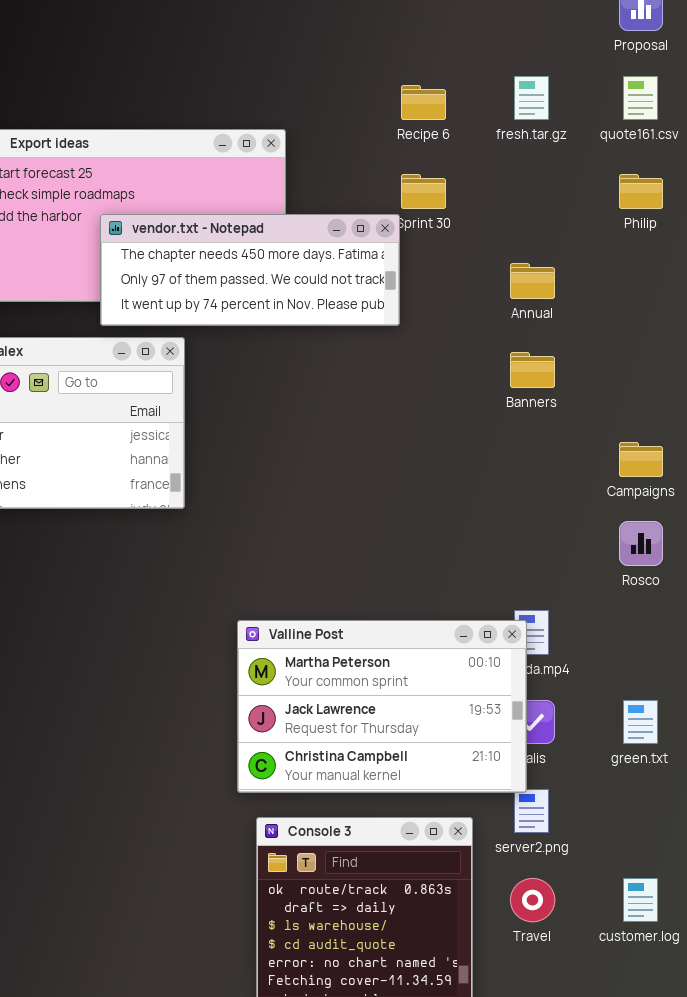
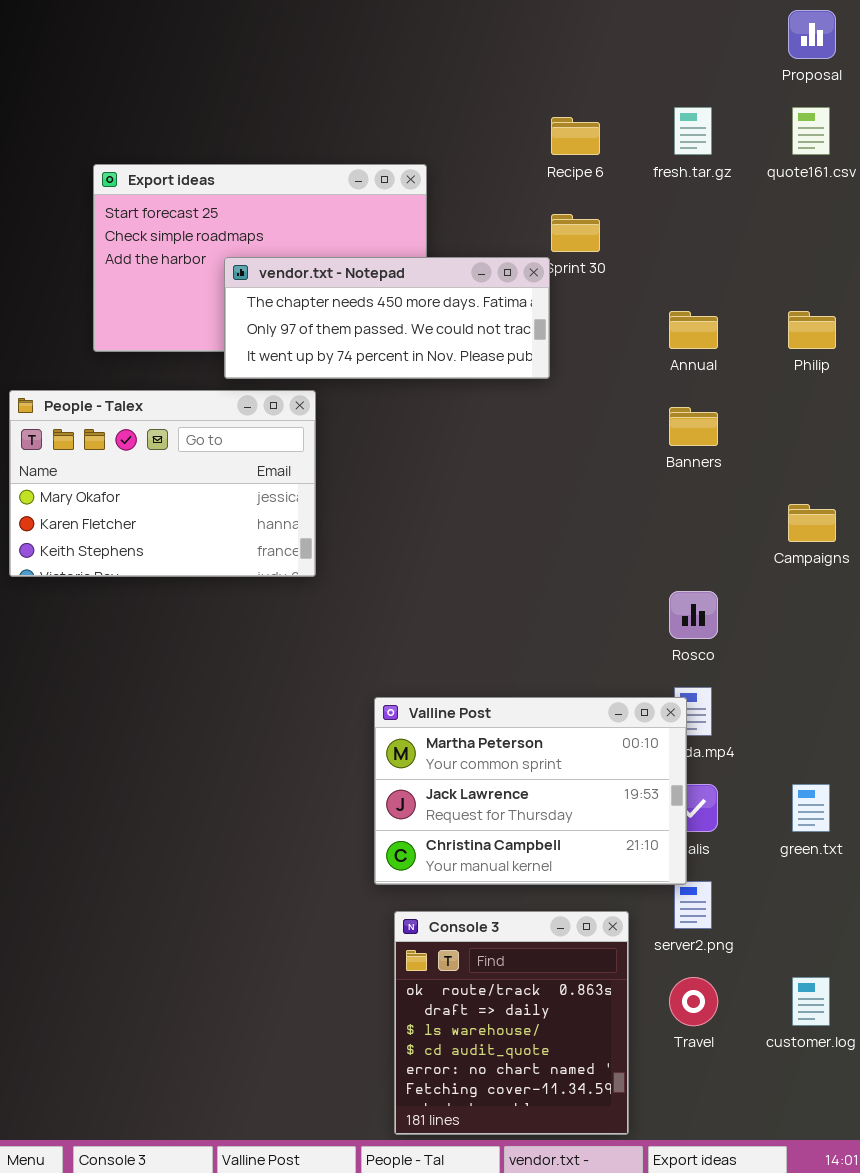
Philip: [619,174,663,209] -> [788,311,836,349], moved
Rosco: [619,521,663,566] -> [669,591,718,639], moved

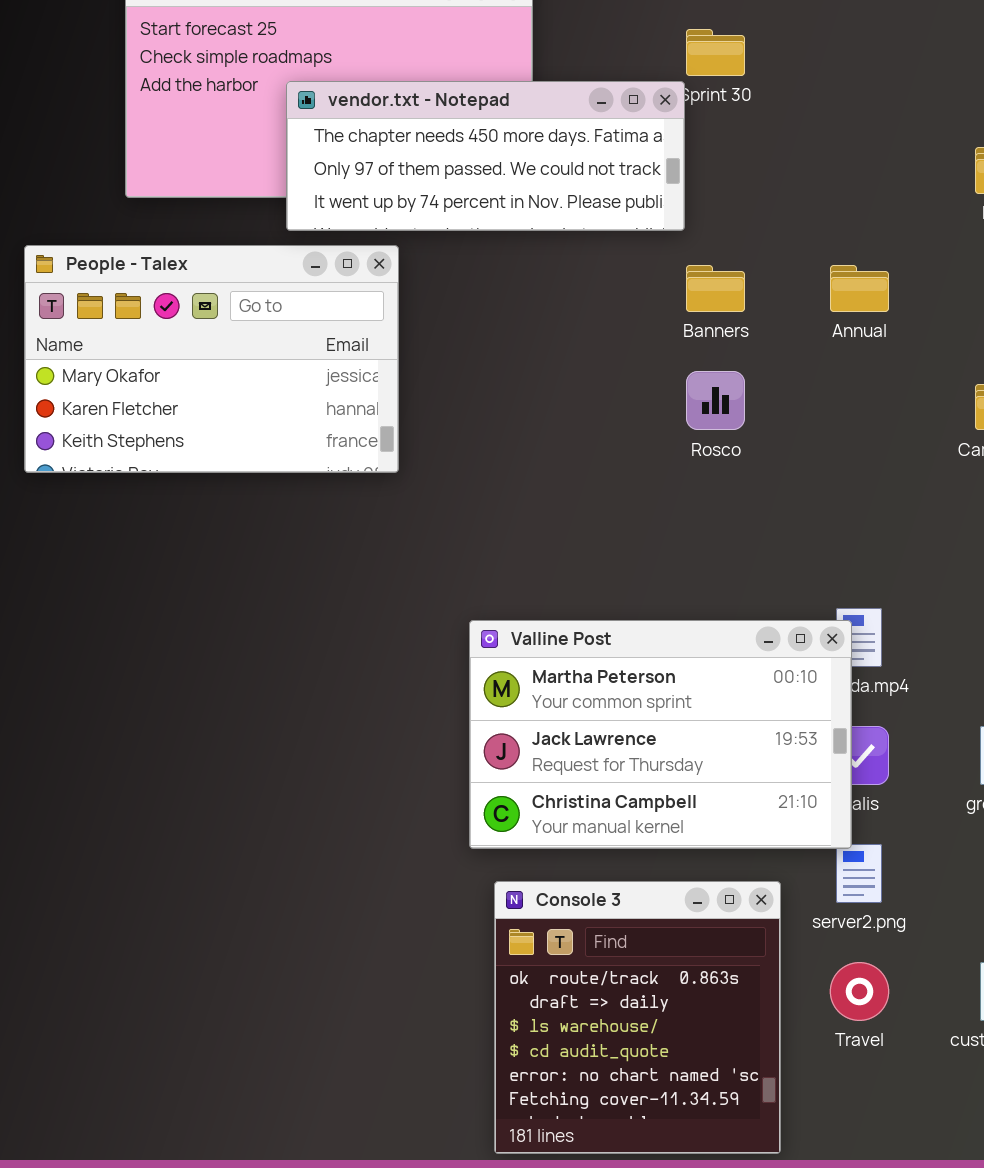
Annual: [669,311,718,349] -> [830,265,889,312], moved
Banners: [669,407,718,446] -> [686,265,745,312], moved
Rosco: [669,591,718,639] -> [686,371,745,430], moved

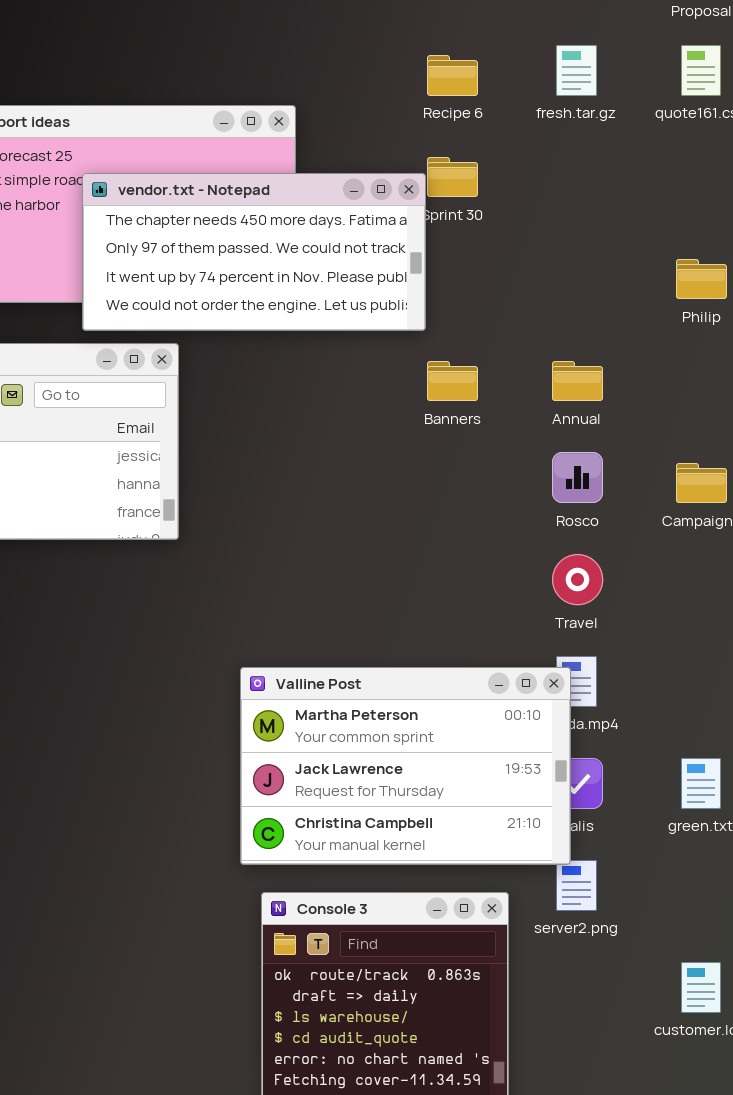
vendor.txt - Notepad: [286,81,685,231] -> [82,173,426,331], resized
Rosco: [686,371,745,430] -> [552,452,603,503], moved
Travel: [830,962,889,1021] -> [552,554,603,605], moved

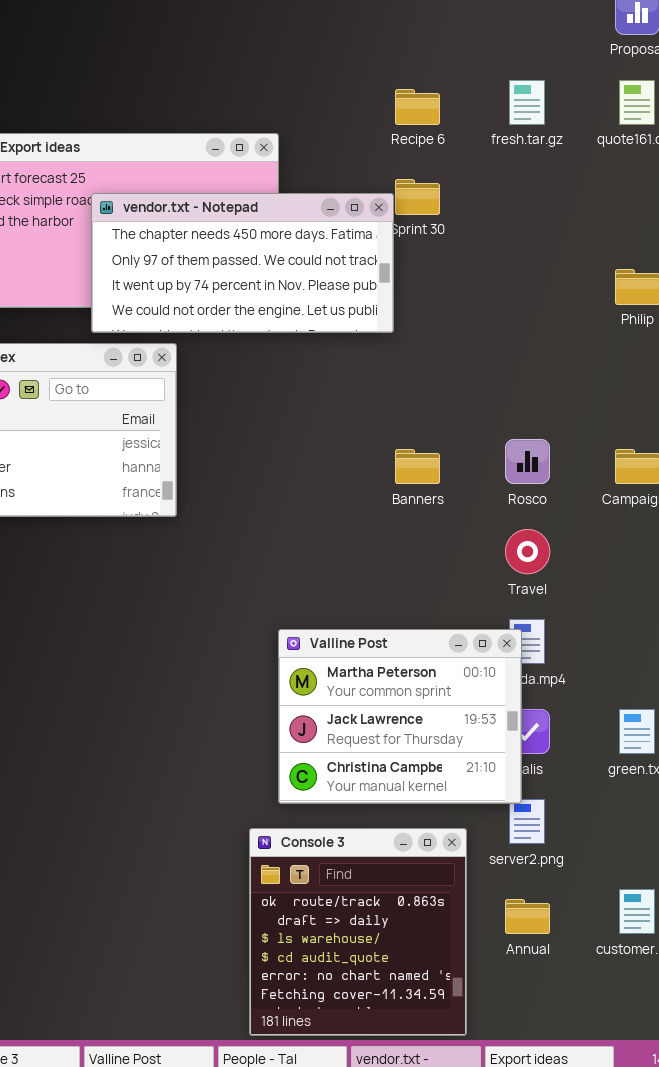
Banners: [427,361,478,401] -> [395,449,440,484], moved
Annual: [552,361,603,401] -> [505,899,550,934], moved
Valline Post: [240,667,571,865] -> [278,629,522,804], resized

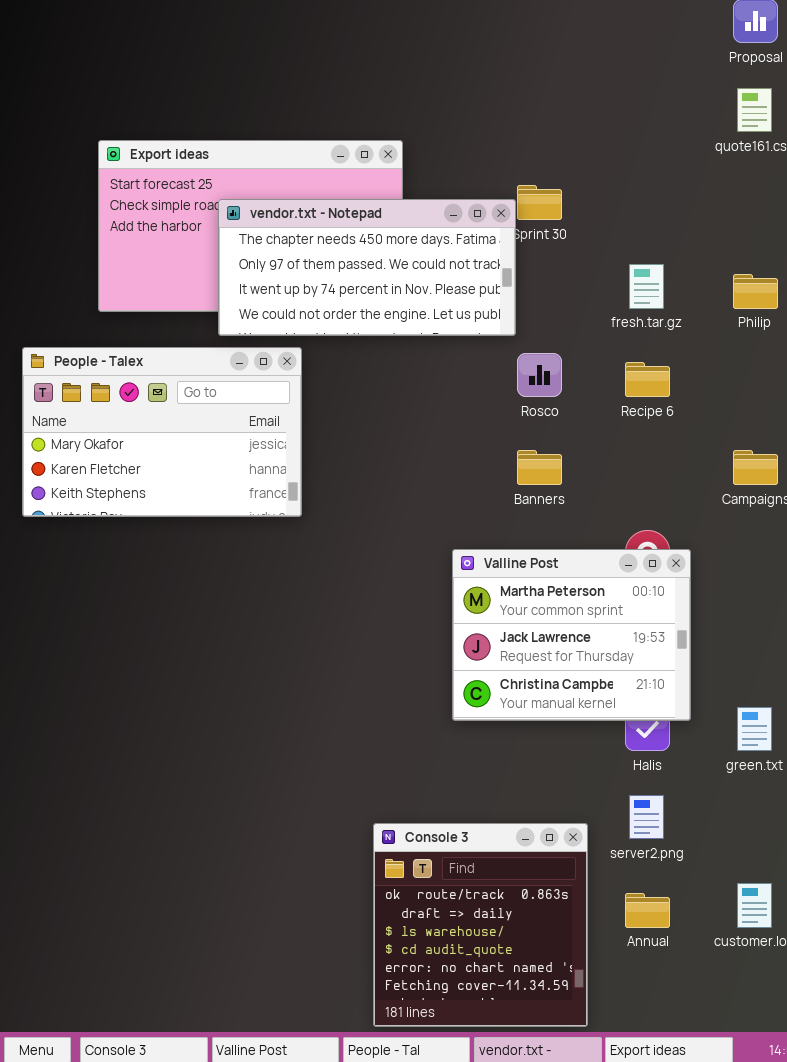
fresh.tar.gz: [509,80,545,125] -> [629,264,664,309], moved
Recipe 6: [395,89,440,125] -> [625,362,670,397], moved
Rosco: [505,439,550,484] -> [517,353,562,397], moved
Valline Post: [278,629,522,804] -> [452,549,691,721], moved

